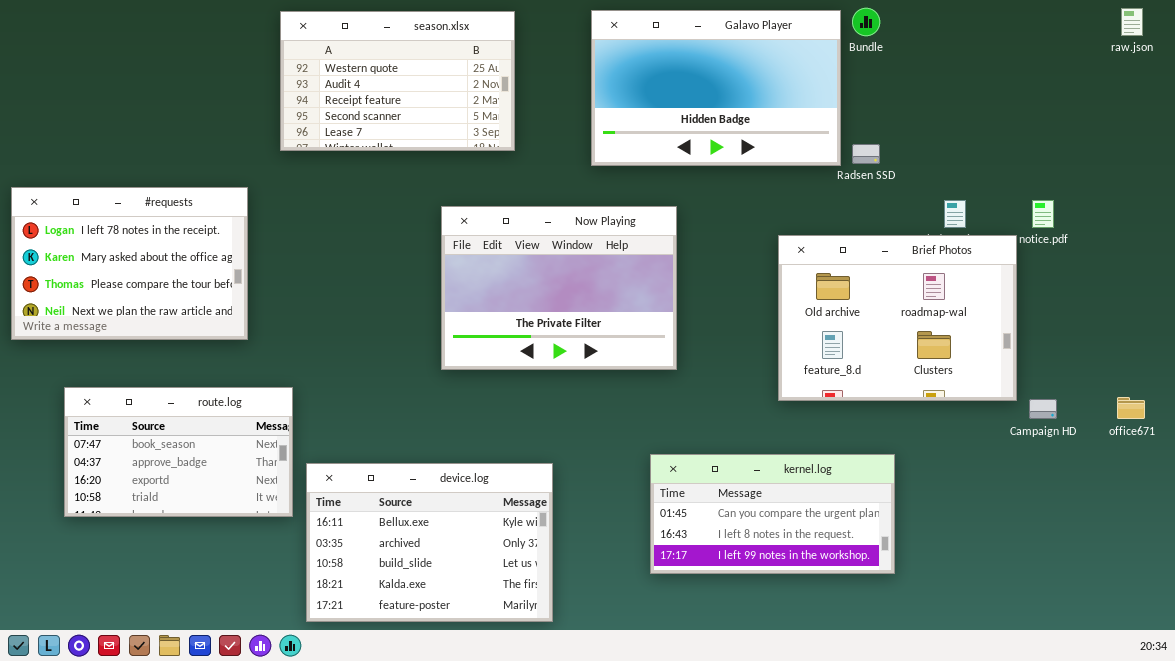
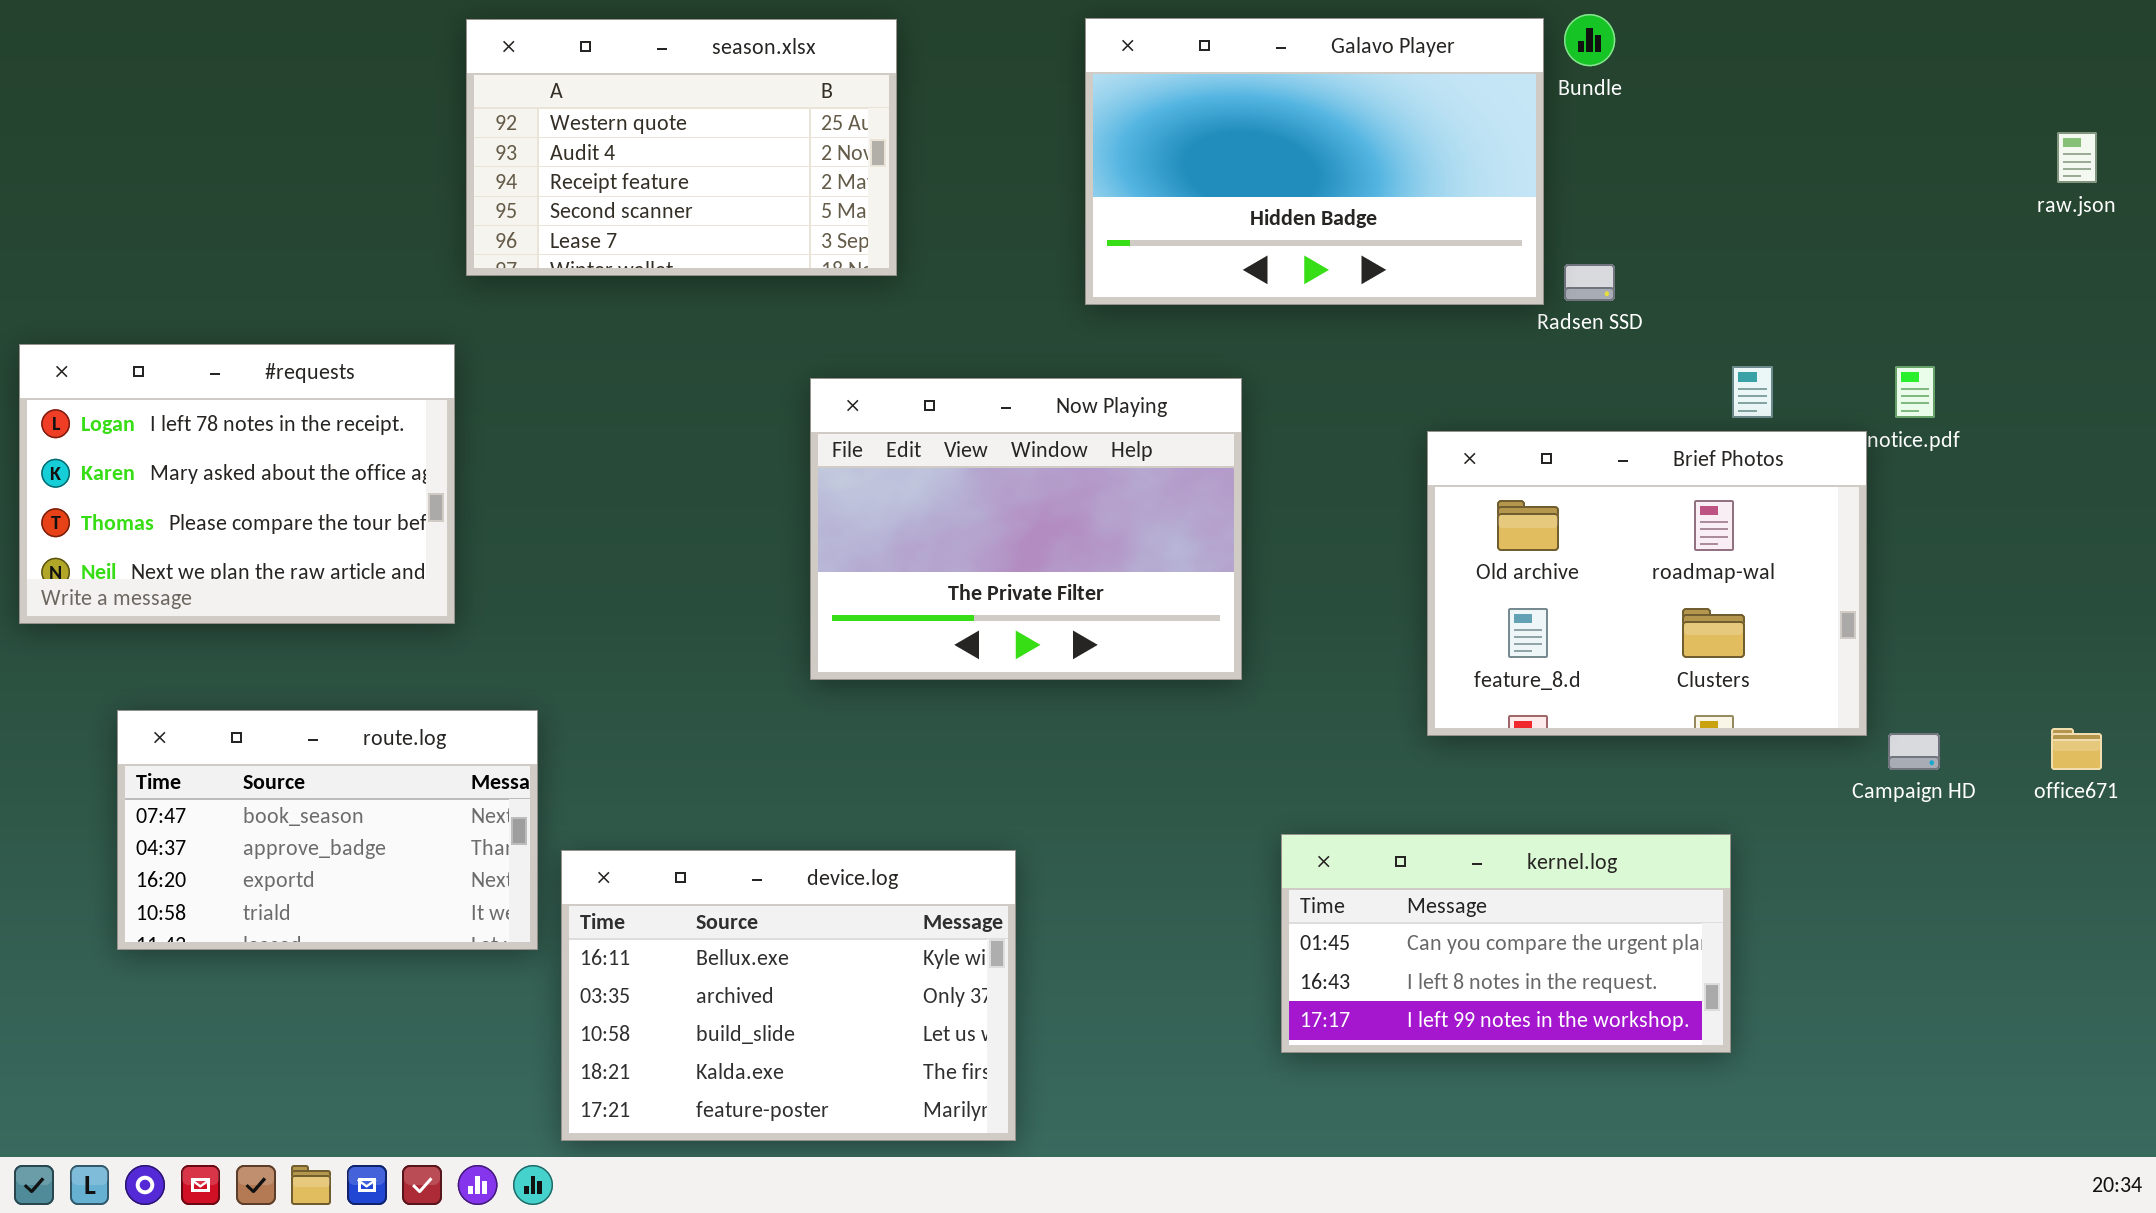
raw.json: [1121,8,1143,36] -> [2057,132,2097,183], moved
season.xlsx: [280,11,515,151] -> [466,19,897,276], moved
kernel.log: [650,454,895,574] -> [1281,834,1731,1053], moved

